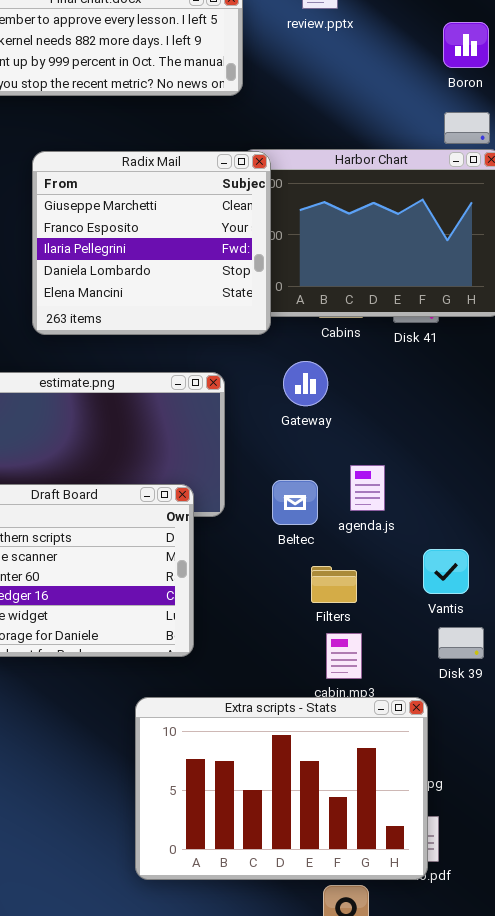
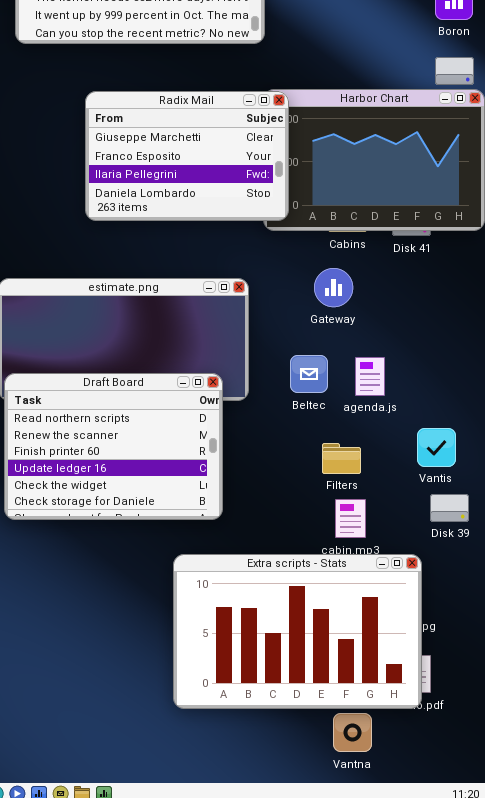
Radix Mail: [32,151,271,335] -> [85,91,289,221], resized
Gateway: [283,361,328,406] -> [314,268,353,307], moved
Beltec: [272,480,318,525] -> [290,355,328,393], moved

